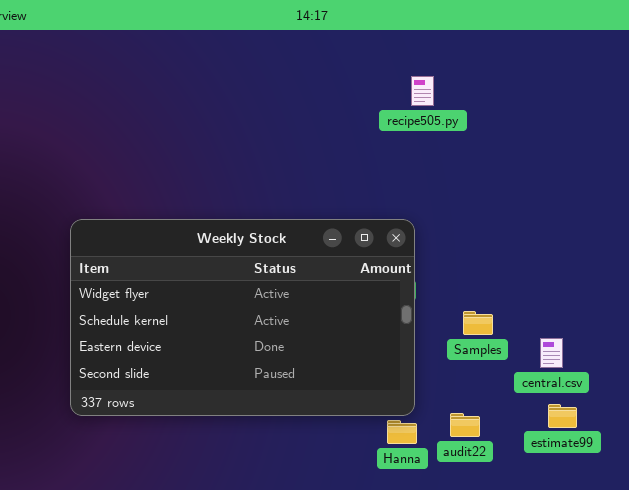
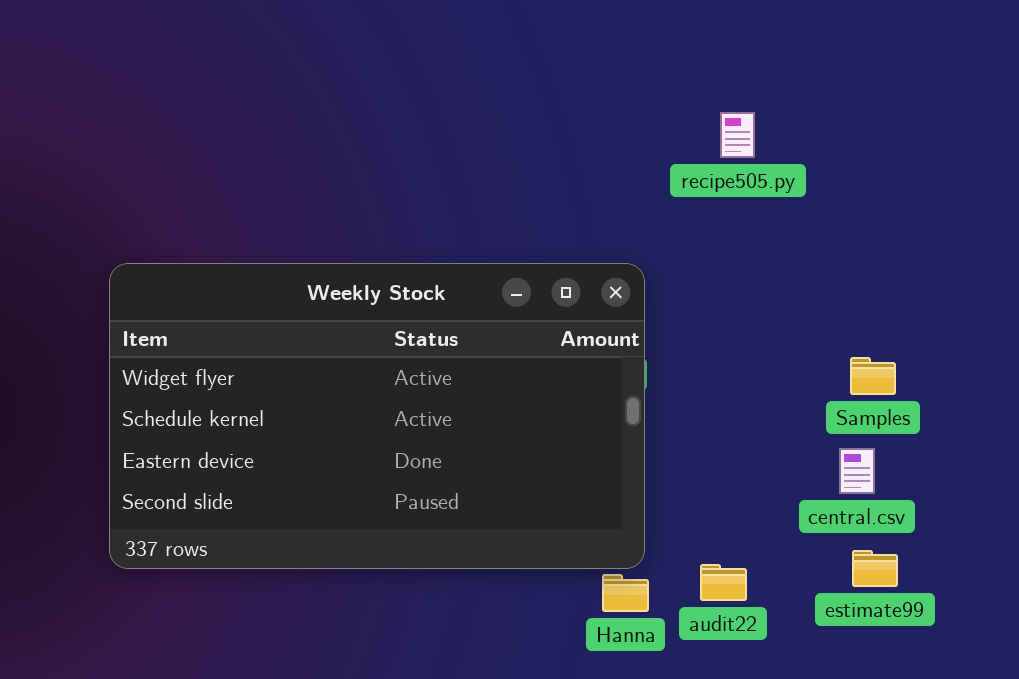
recipe505.py: [411,76,434,106] -> [720,112,755,158], moved
Samples: [463,311,493,335] -> [850,357,896,395], moved

